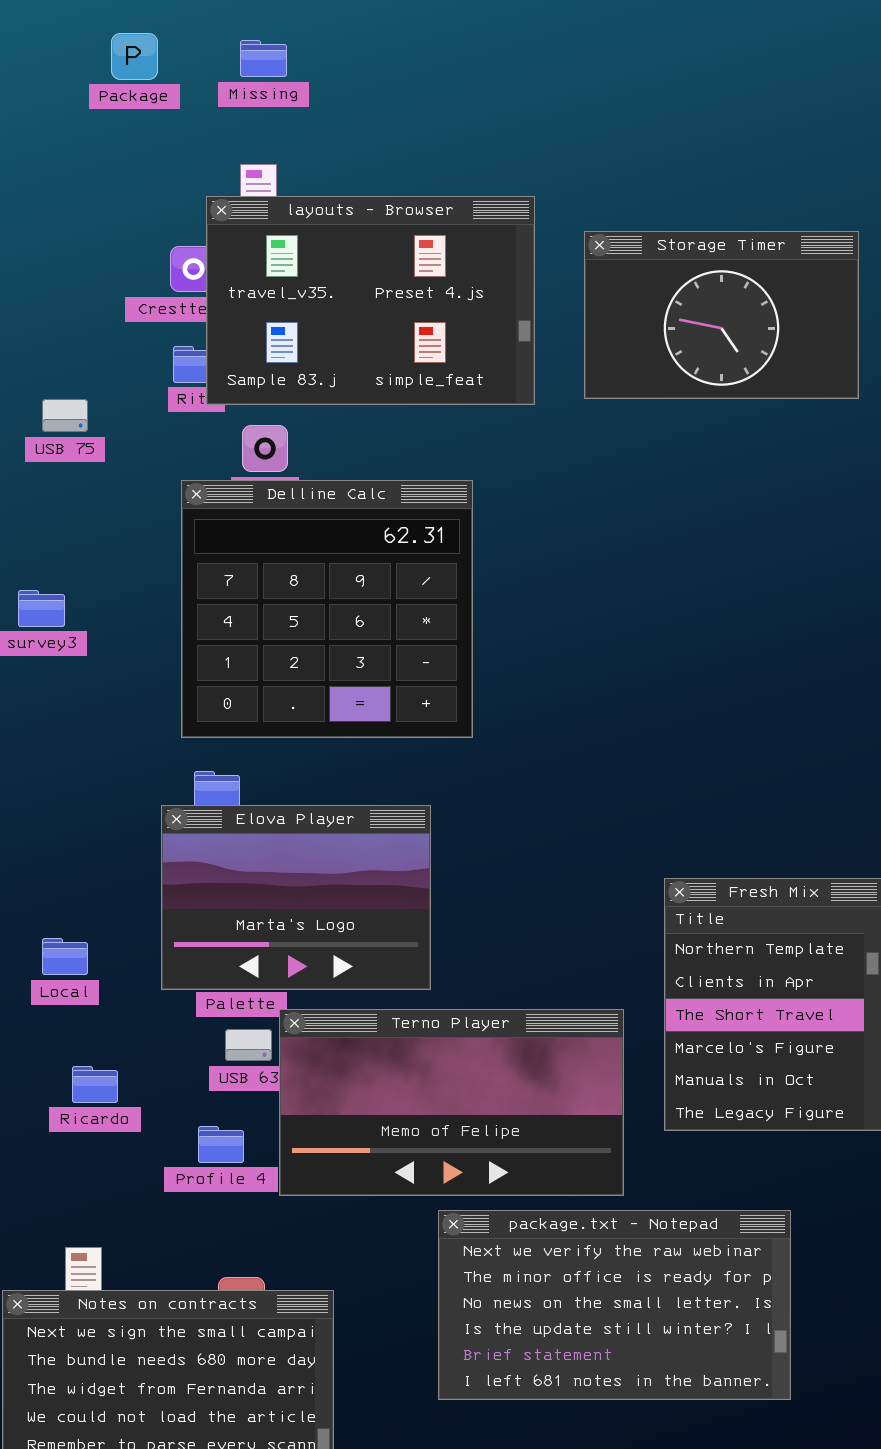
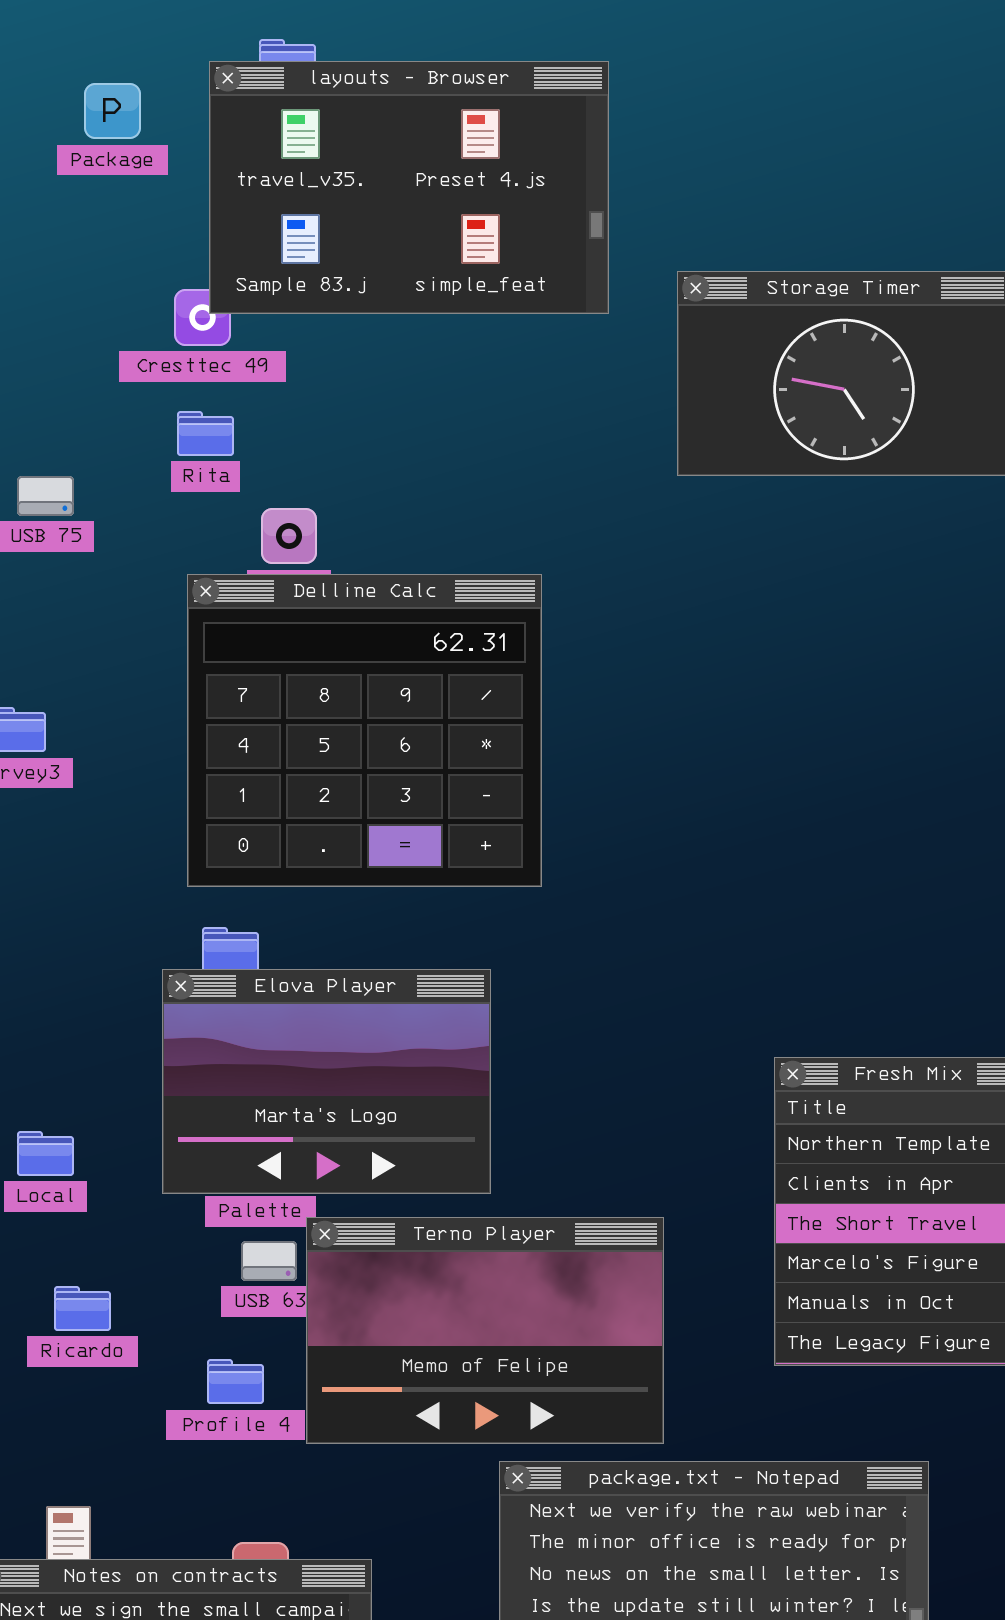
Package: [111,33,158,80] -> [84,83,141,139], moved
layouts - Browser: [206,196,535,405] -> [209,61,609,314], moved
Terno Player: [279,1009,624,1196] -> [306,1217,664,1444], resized

